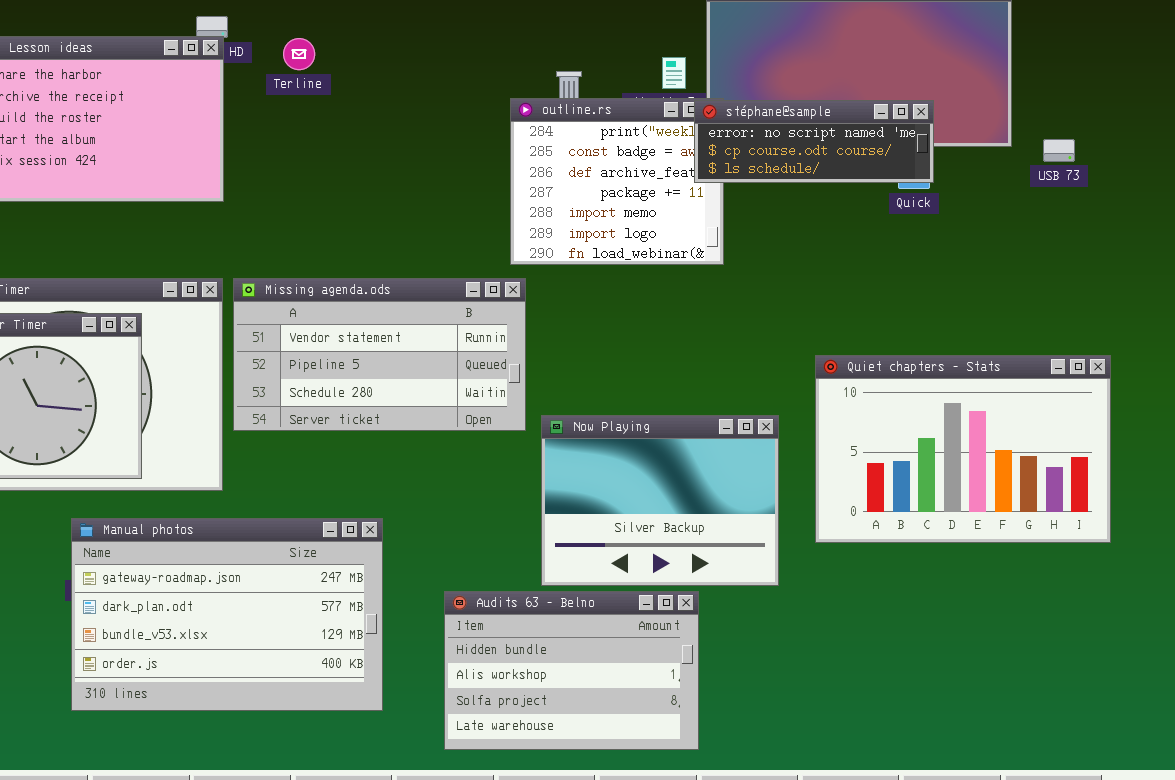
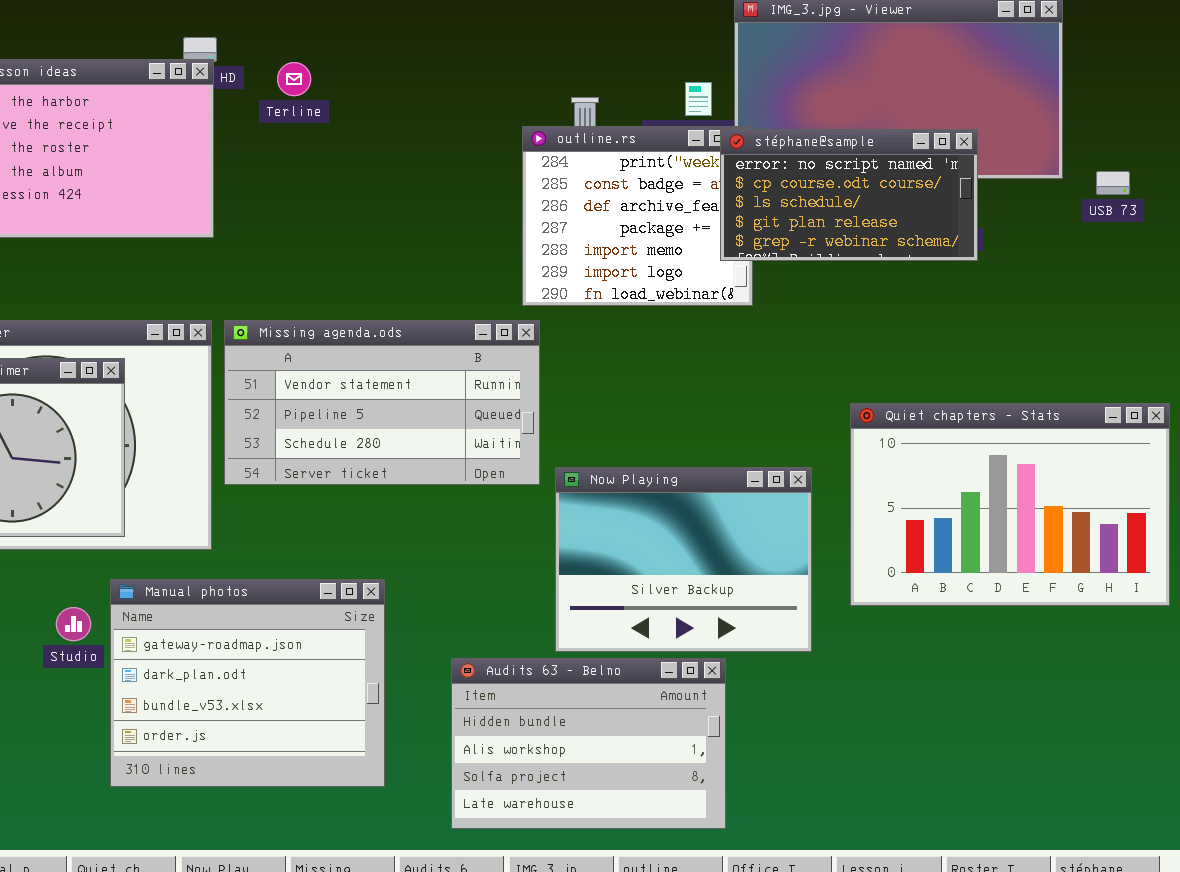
stéphane@sample: [694,100,934,183] -> [720,129,978,261], resized
Manual photos: [71,518,383,711] -> [110,579,385,787], resized

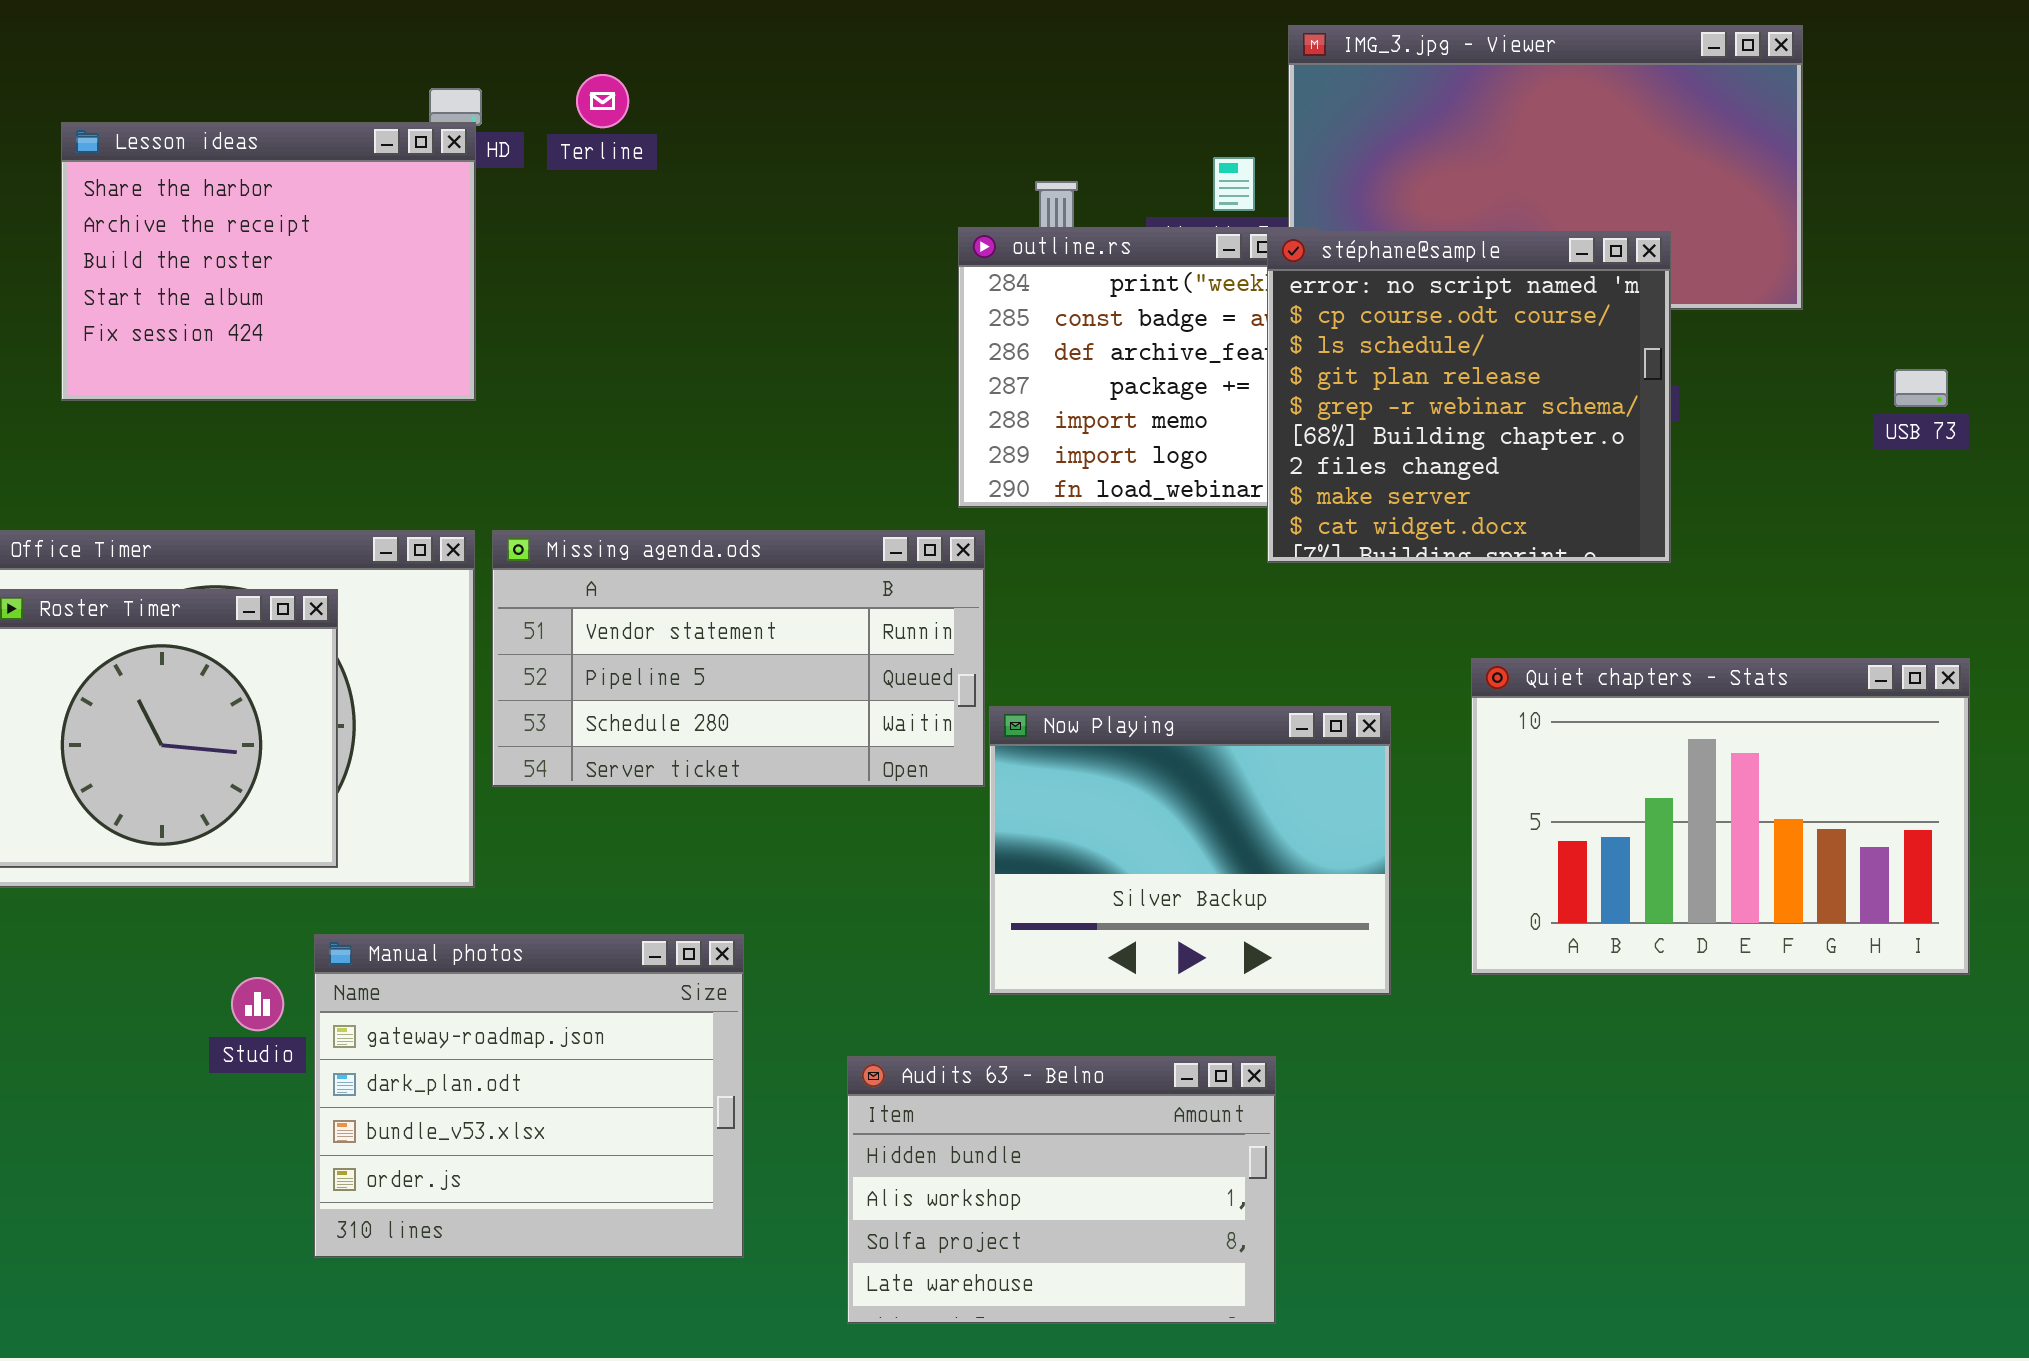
Terline: [277,62,311,96] -> [576,74,629,128], moved
stéphane@sample: [720,129,978,261] -> [1267,231,1671,563], resized
USB 73: [1096,171,1130,195] -> [1894,369,1948,407], moved
Now Playing: [555,467,812,652] -> [989,706,1391,995], moved

